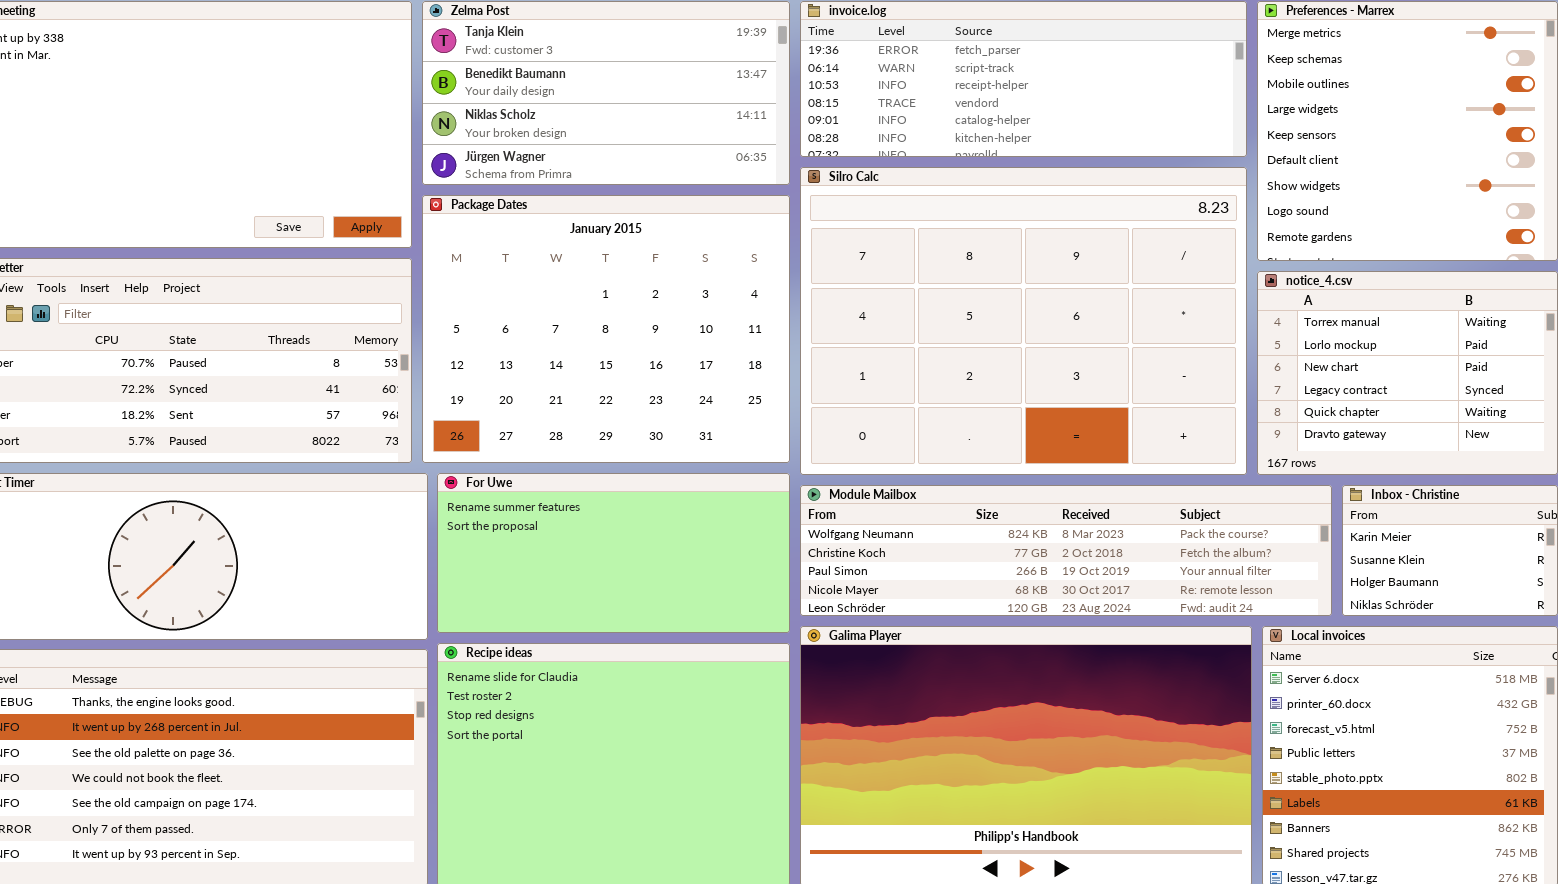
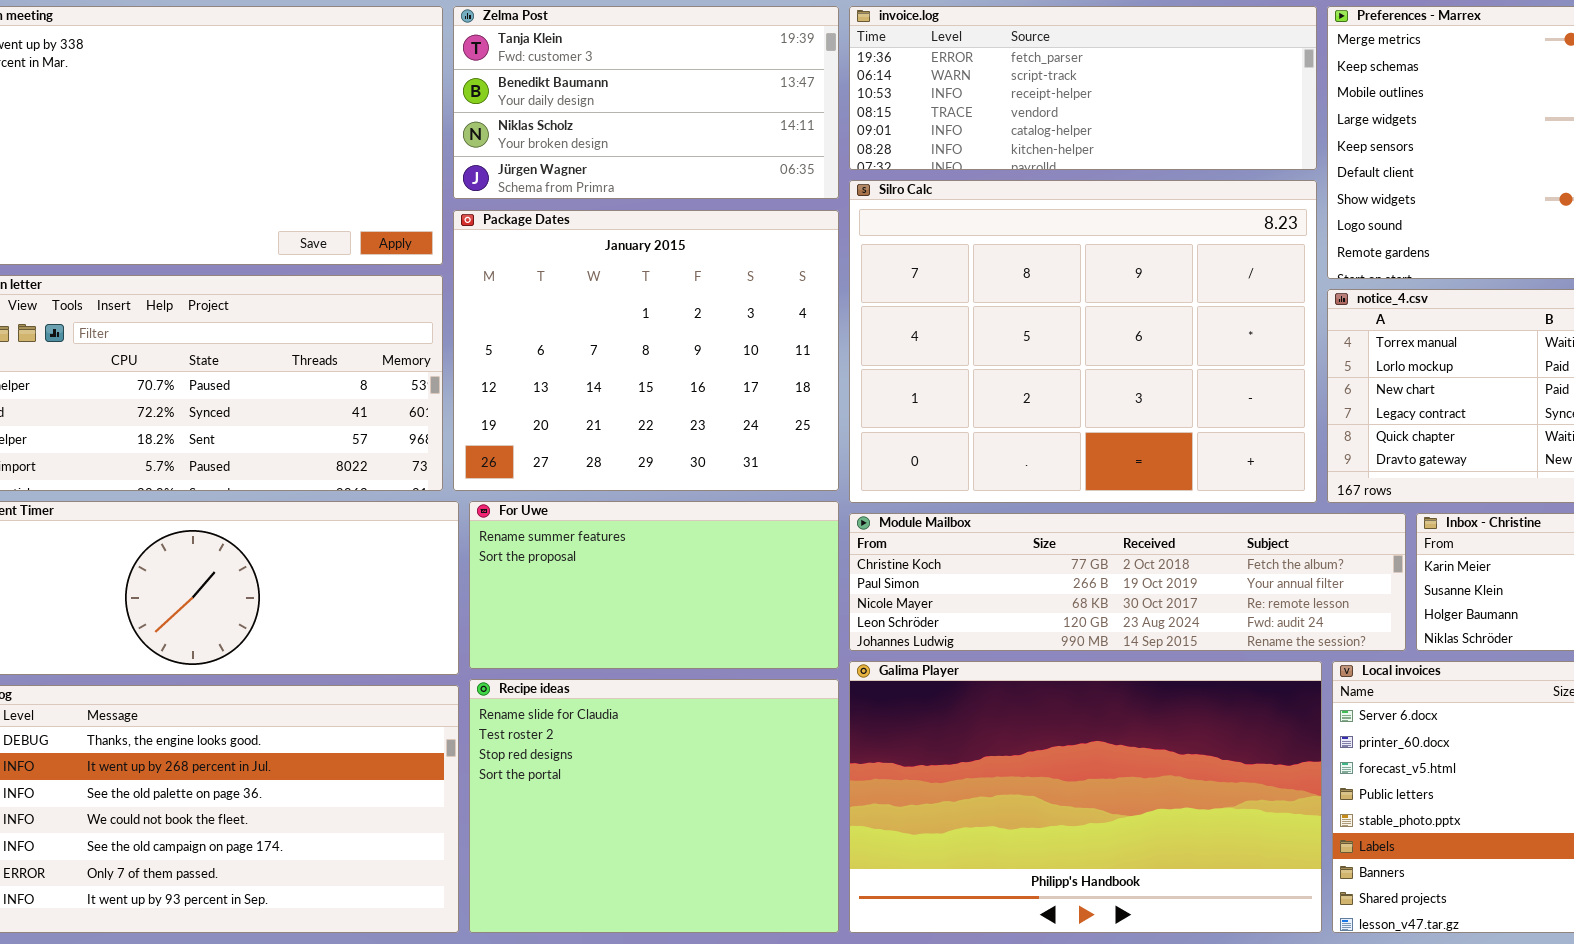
Module Mailbox: [800,485,1332,616] -> [849,513,1406,651], scrolled down 1 row

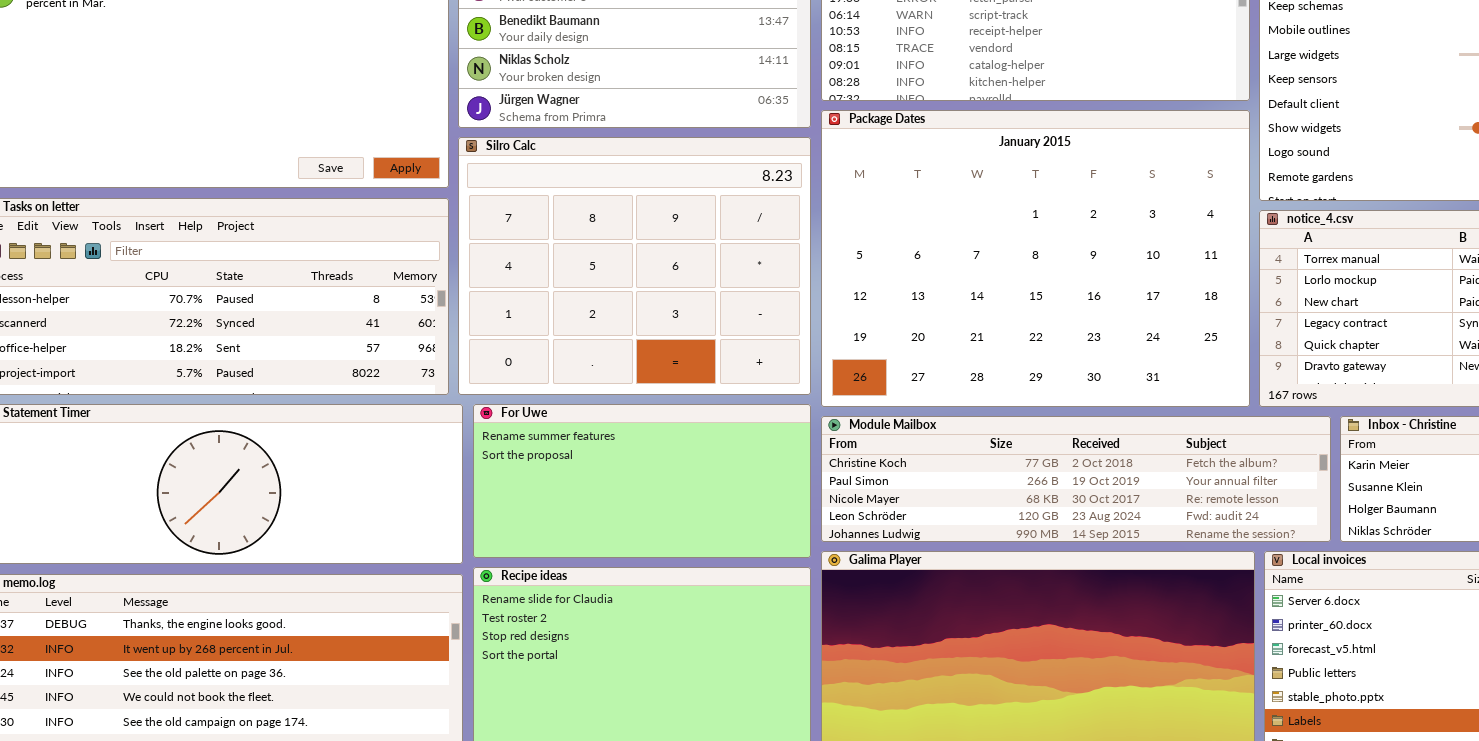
Silro Calc: [849,180,1317,503] -> [458,137,811,395], moved, resized
Package Dates: [453,210,839,491] -> [821,110,1250,407], moved, resized

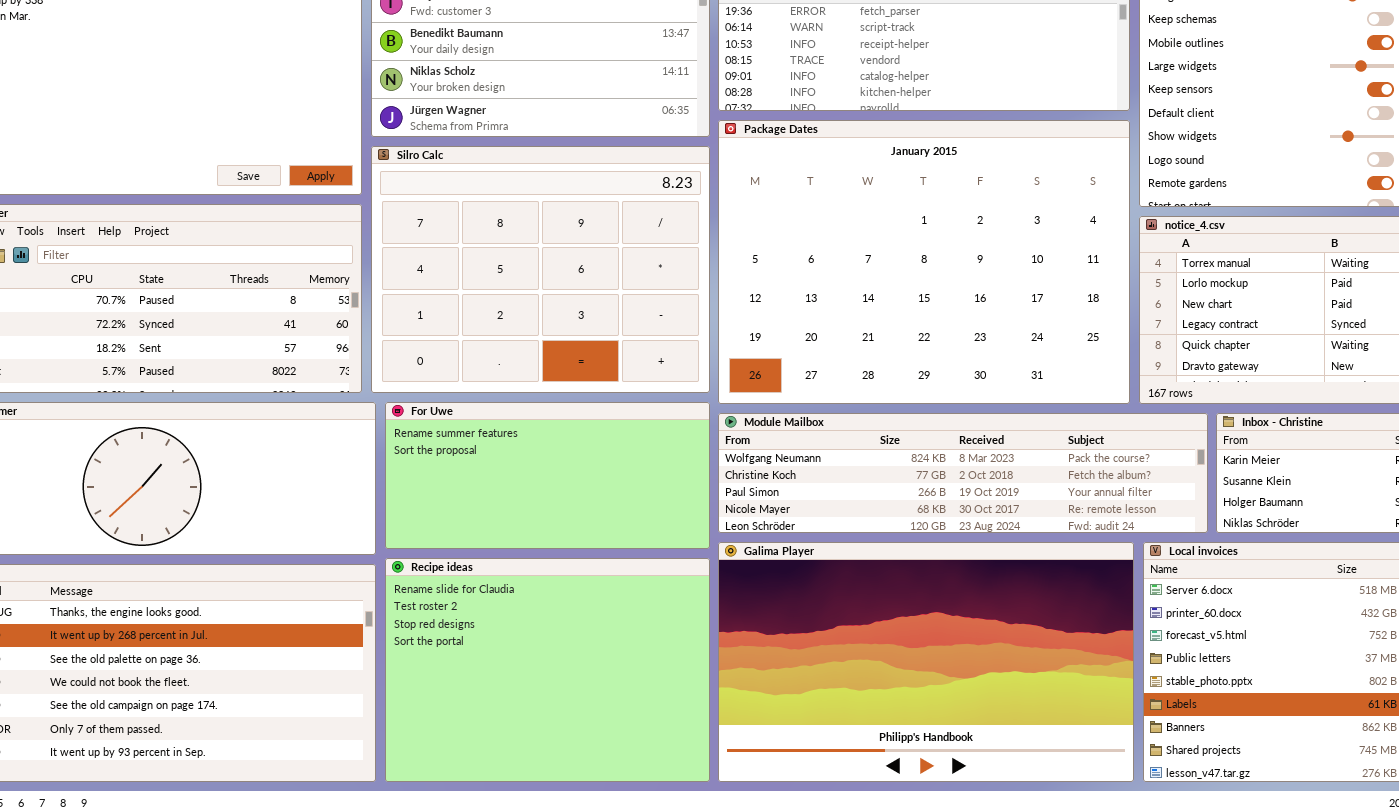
Module Mailbox: [821,416,1331,542] -> [718,413,1208,533], scrolled up 1 row

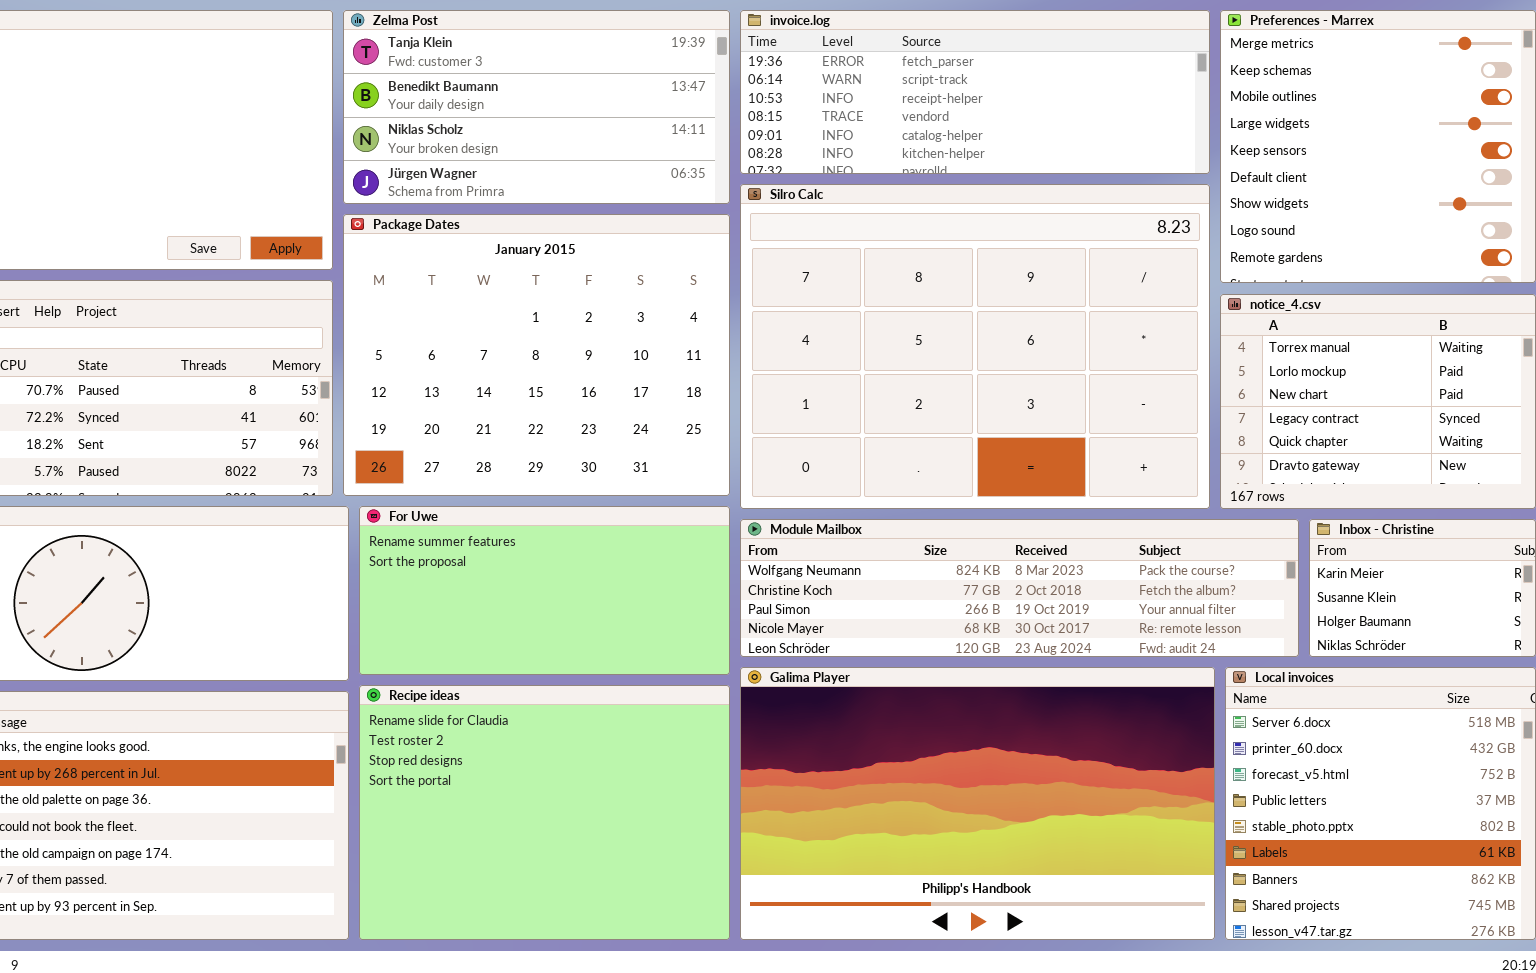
Package Dates: [718,120,1130,404] -> [343,214,730,496], moved, resized
Silro Calc: [371,146,710,393] -> [740,184,1210,509], moved, resized

